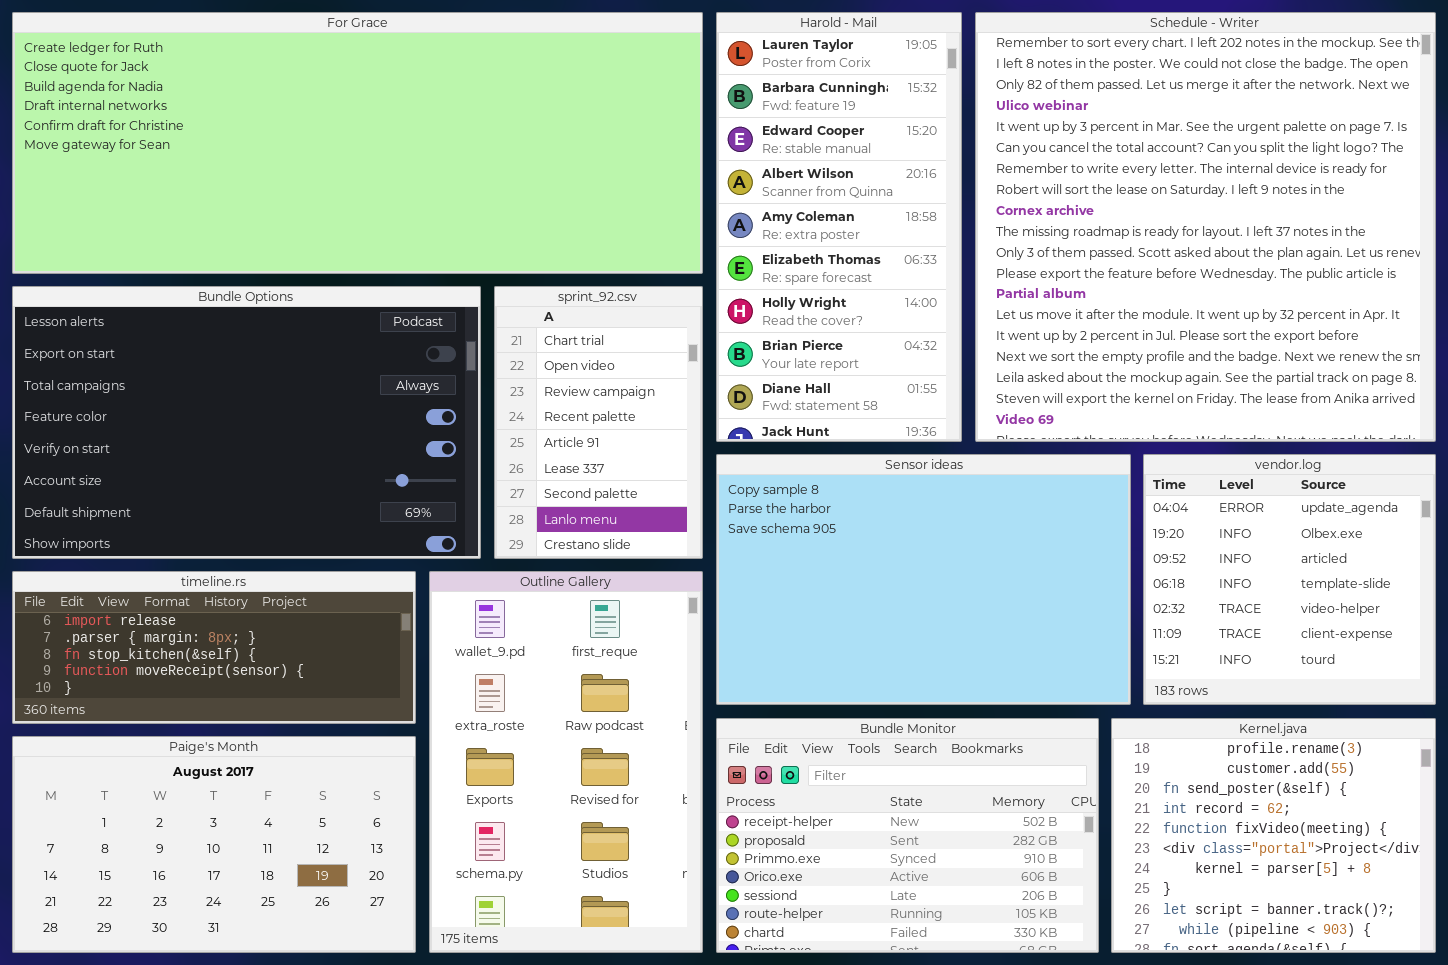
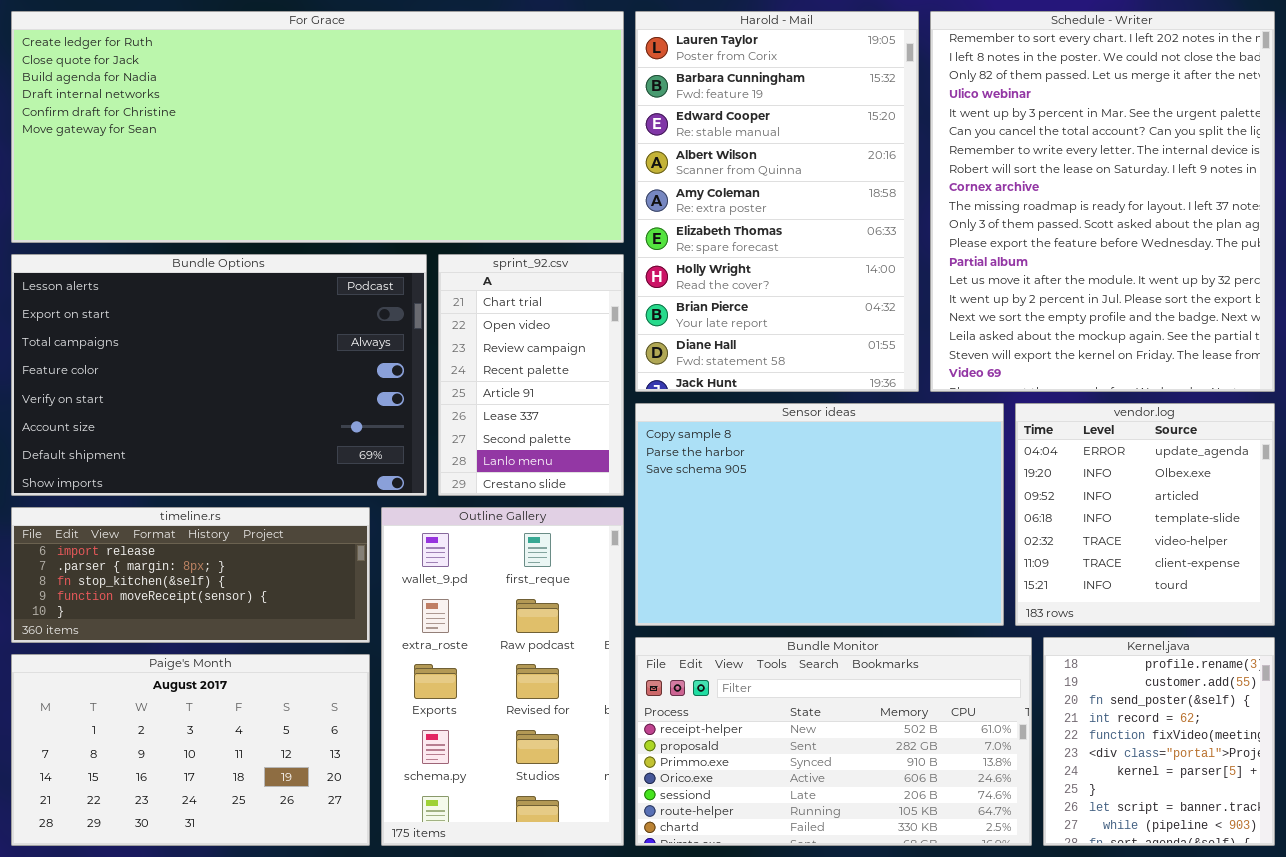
Harold - Mail: [716,12,962,442] -> [635,11,919,392], resized
Schedule - Writer: [975,12,1436,442] -> [930,11,1275,392], resized
Bundle Monitor: [716,718,1099,953] -> [635,637,1032,846], resized
Kernel.java: [1111,718,1436,953] -> [1043,637,1275,846], resized

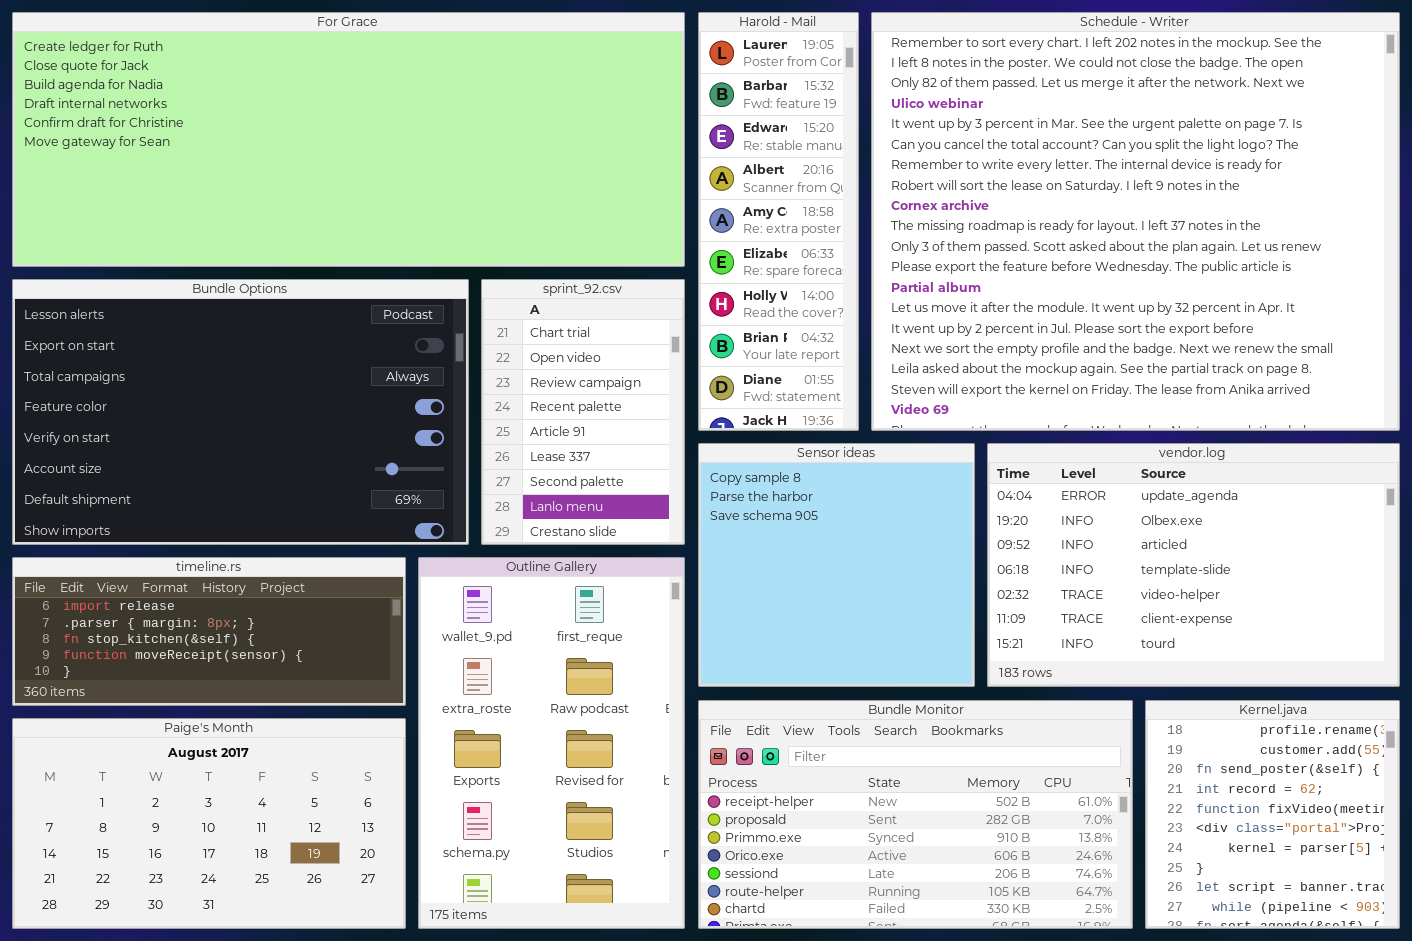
Harold - Mail: [635,11,919,392] -> [698,12,859,431], resized
Schedule - Writer: [930,11,1275,392] -> [871,12,1400,431], resized
Sensor ideas: [635,403,1004,626] -> [698,443,975,687], resized
vendor.log: [1015,403,1275,626] -> [987,443,1400,687], resized

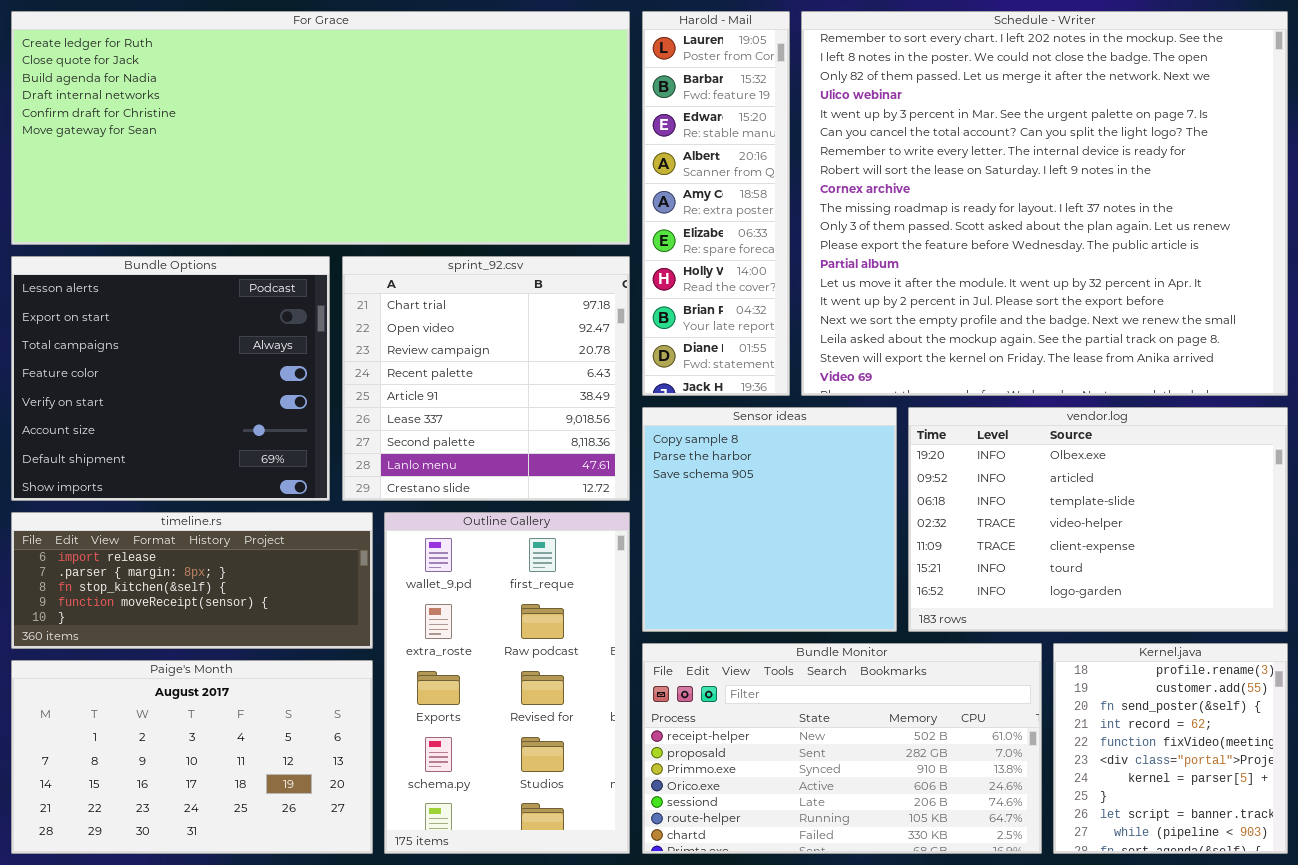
Bundle Options: [12,279,469,545] -> [11,256,330,501], resized
sprint_92.csv: [481,279,685,545] -> [342,256,630,501], resized
vendor.log: [987,443,1400,687] -> [908,407,1288,632], scrolled down 1 row

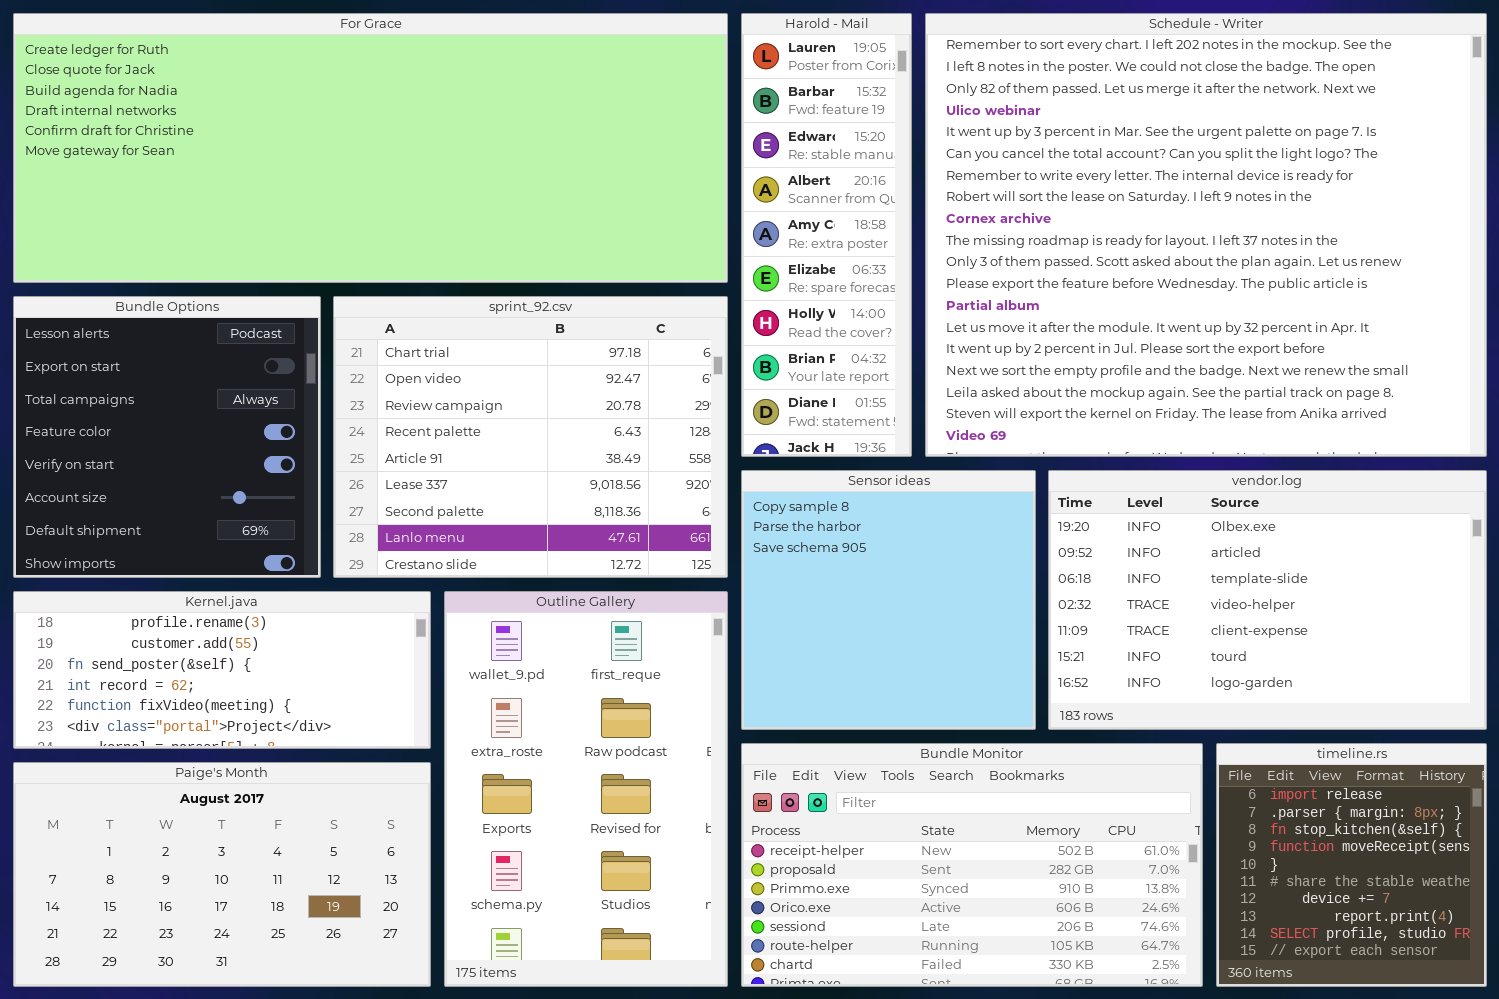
Bundle Options: [11,256,330,501] -> [13,296,321,578], resized
sprint_92.csv: [342,256,630,501] -> [333,296,728,578], resized
timeline.rs: [11,512,373,649] -> [1216,743,1487,987], moved, resized
Kernel.java: [1053,643,1288,854] -> [13,591,431,749], moved, resized

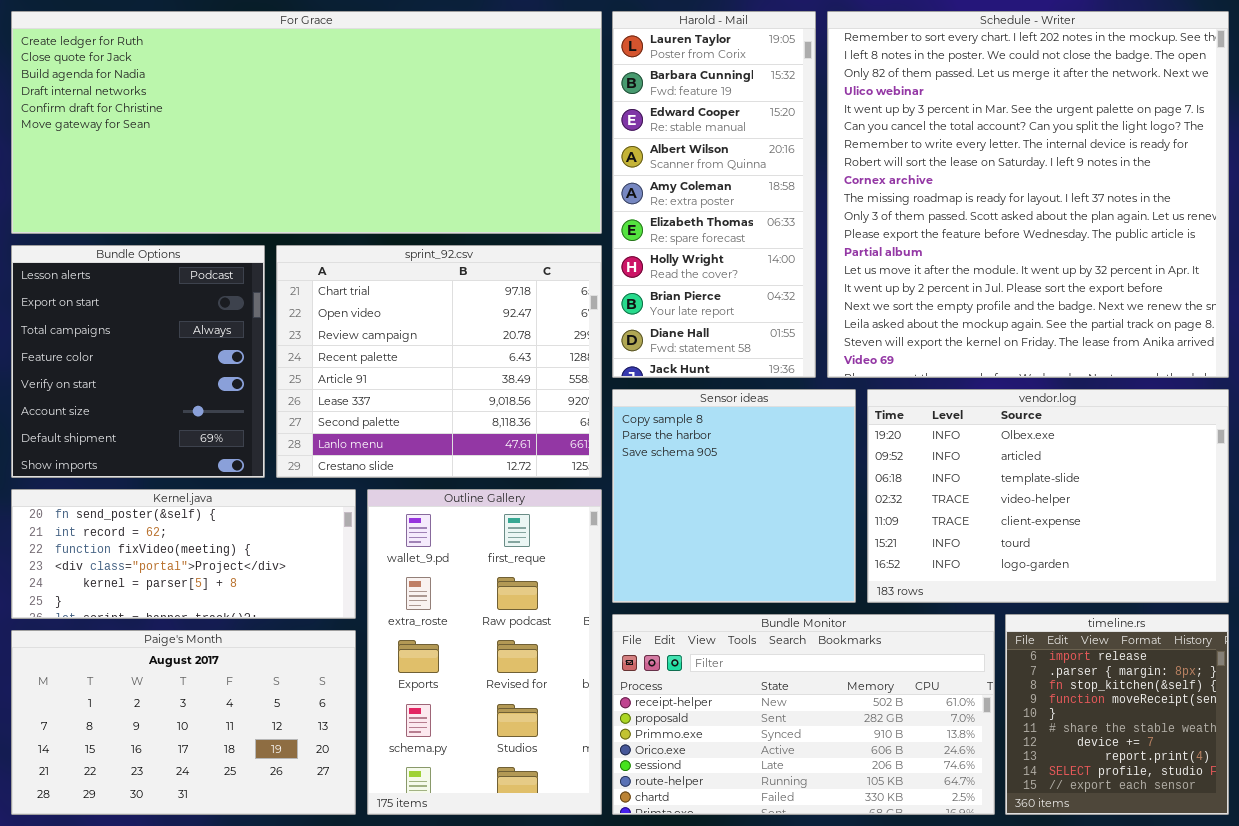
Harold - Mail: [741,13,912,457] -> [612,11,816,378], resized
Schedule - Writer: [925,13,1487,457] -> [827,11,1229,378], resized
Kernel.java: [13,591,431,749] -> [11,489,356,619], scrolled down 2 rows

